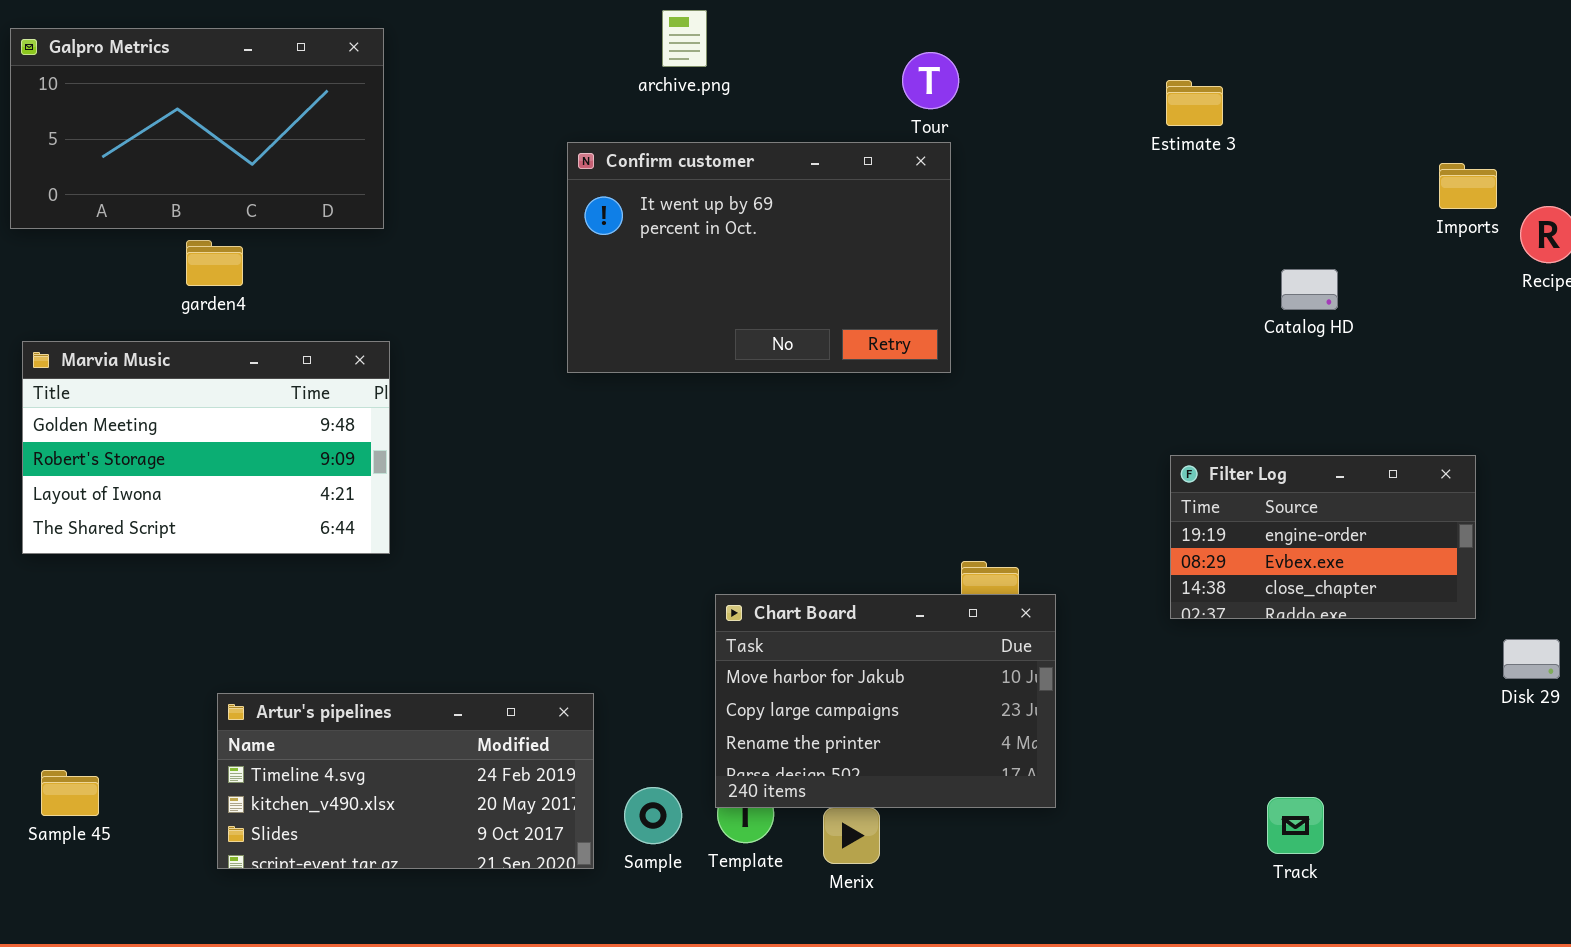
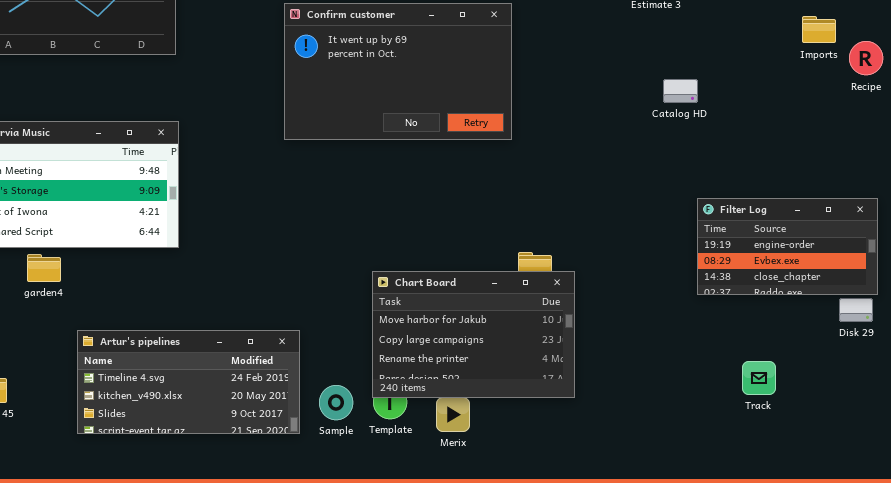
garden4: [186,240,243,286] -> [27,254,61,282], moved
Catalog HD: [1281,269,1338,310] -> [663,79,698,103], moved
Filter Log: [1170,455,1476,619] -> [697,198,878,295], moved
Track: [1267,797,1324,854] -> [742,361,776,395], moved

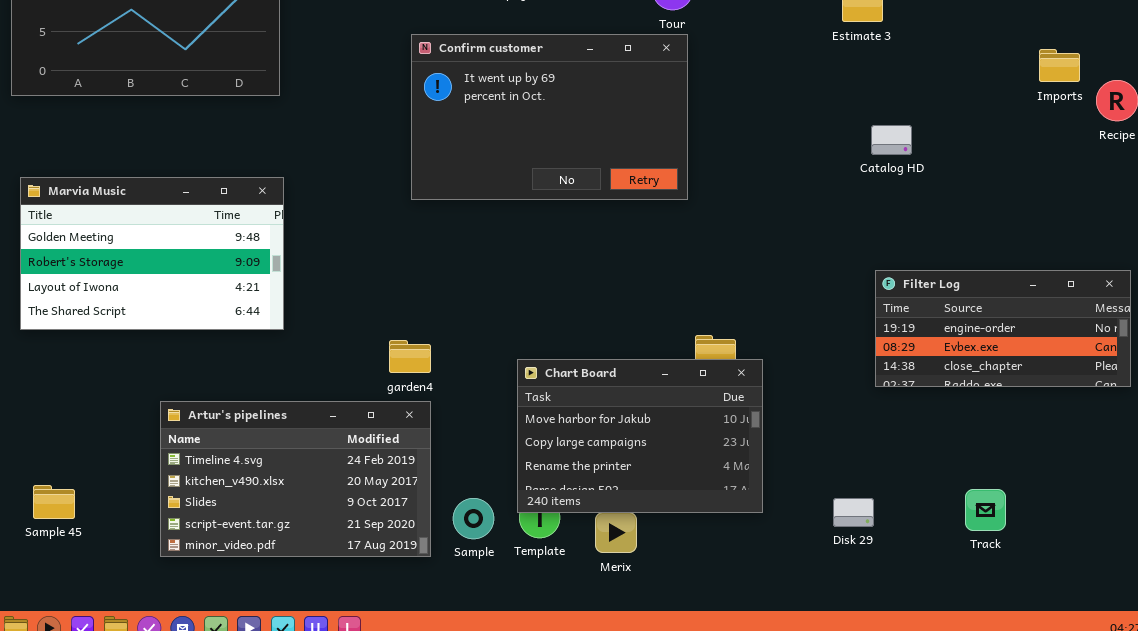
Filter Log: [697,198,878,295] -> [875,270,1131,387], resized
garden4: [27,254,61,282] -> [389,340,431,373], moved
Disk 29: [839,298,873,322] -> [833,498,874,527], moved
Artur's pipelines: [77,330,300,434] -> [160,401,431,557], resized
Track: [742,361,776,395] -> [965,489,1006,531], moved

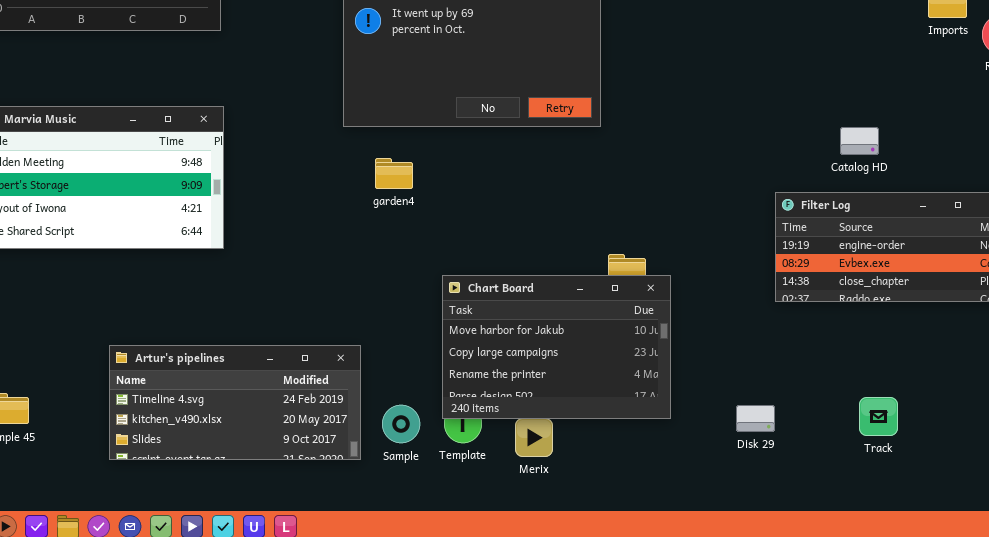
Catalog HD: [871,125,912,155] -> [840,127,879,155], moved
garden4: [389,340,431,373] -> [375,158,413,189], moved
Artur's pipelines: [160,401,431,557] -> [109,345,361,460], resized

